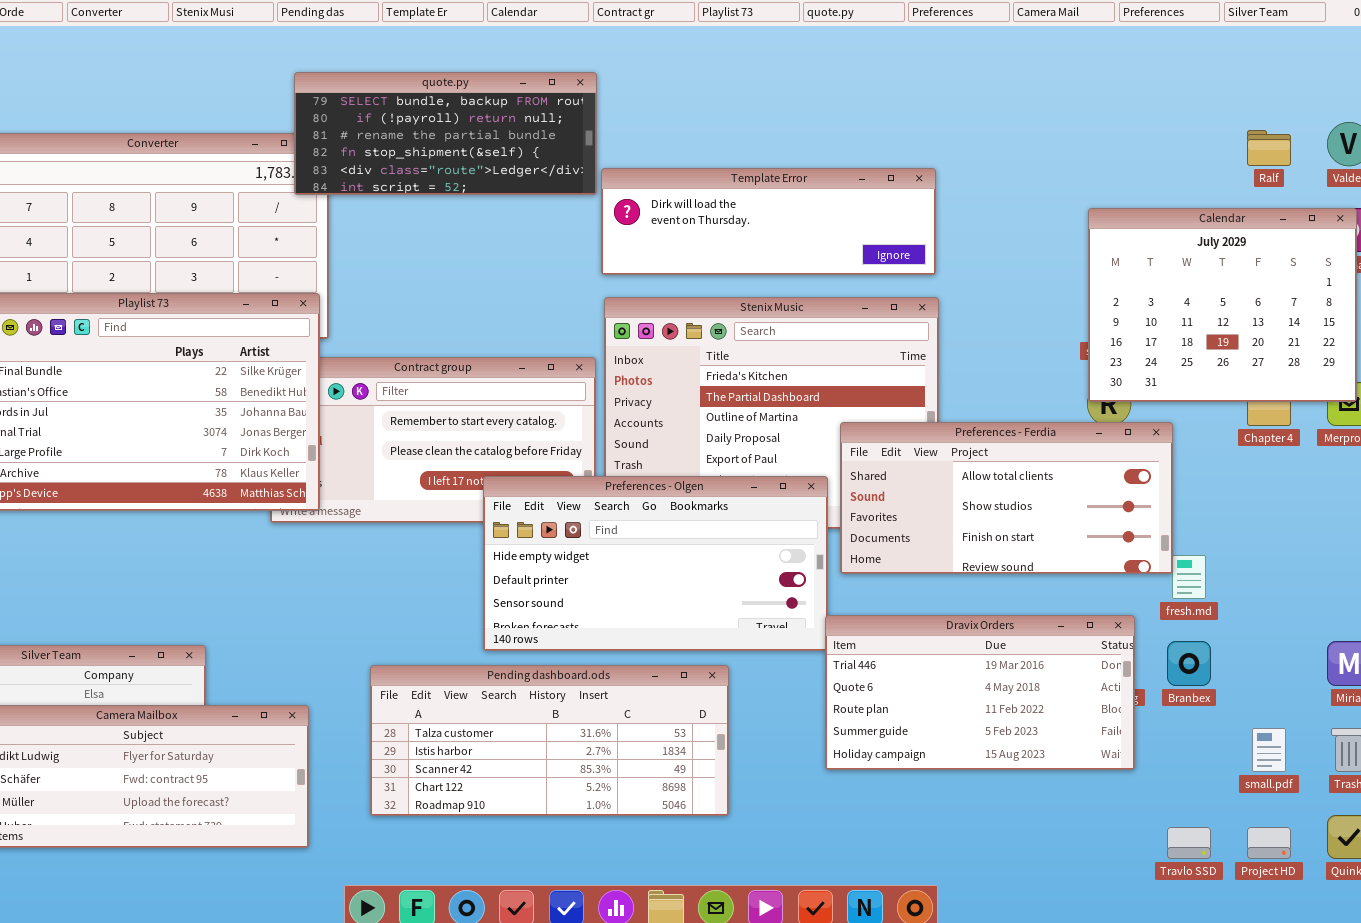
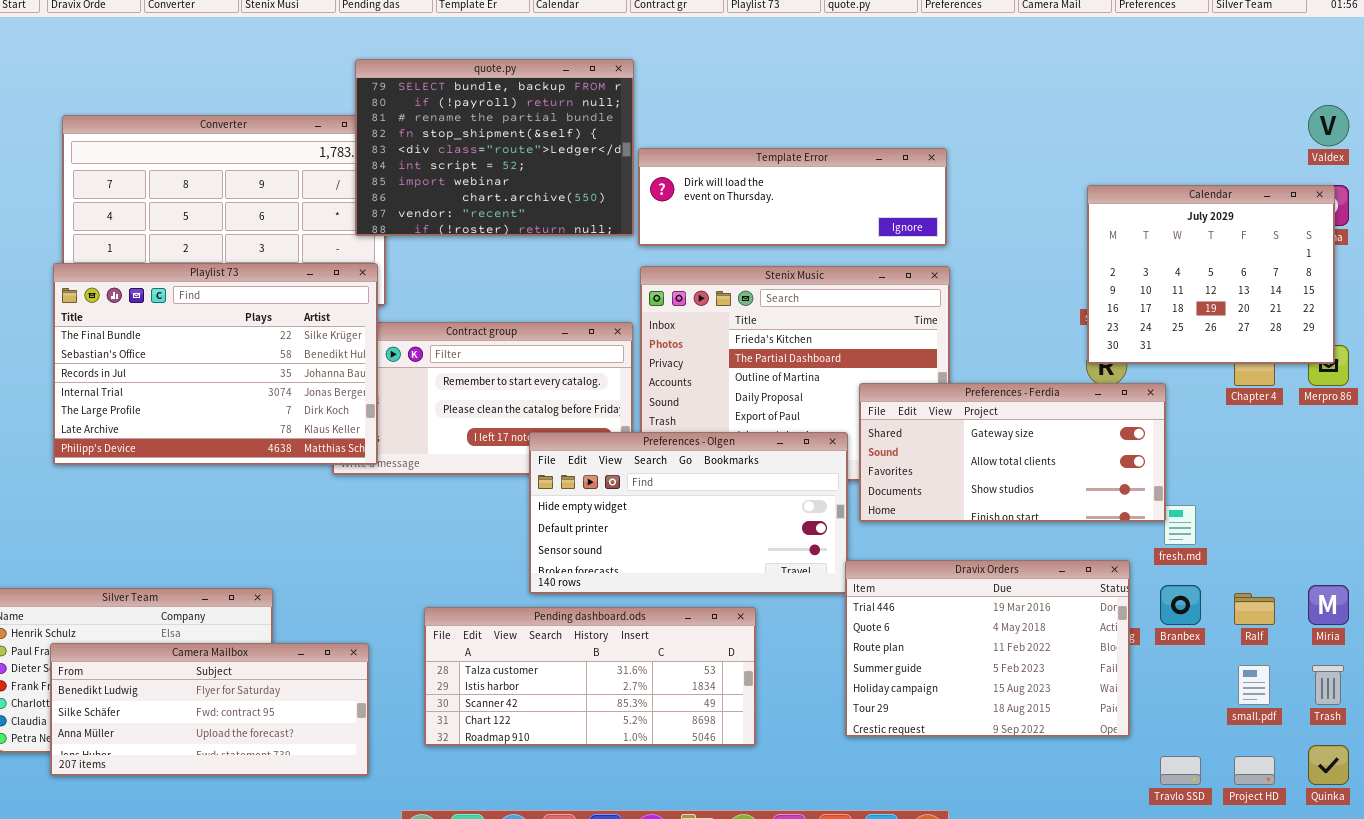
quote.py: [294,72,597,195] -> [355,59,634,236], resized
Ralf: [1247,130,1291,166] -> [1234,593,1275,625], moved
Preferences - Ferdia: [840,422,1173,574] -> [859,383,1166,522], scrolled up 1 row
Dravix Orders: [825,615,1135,770] -> [845,560,1130,737], resized

